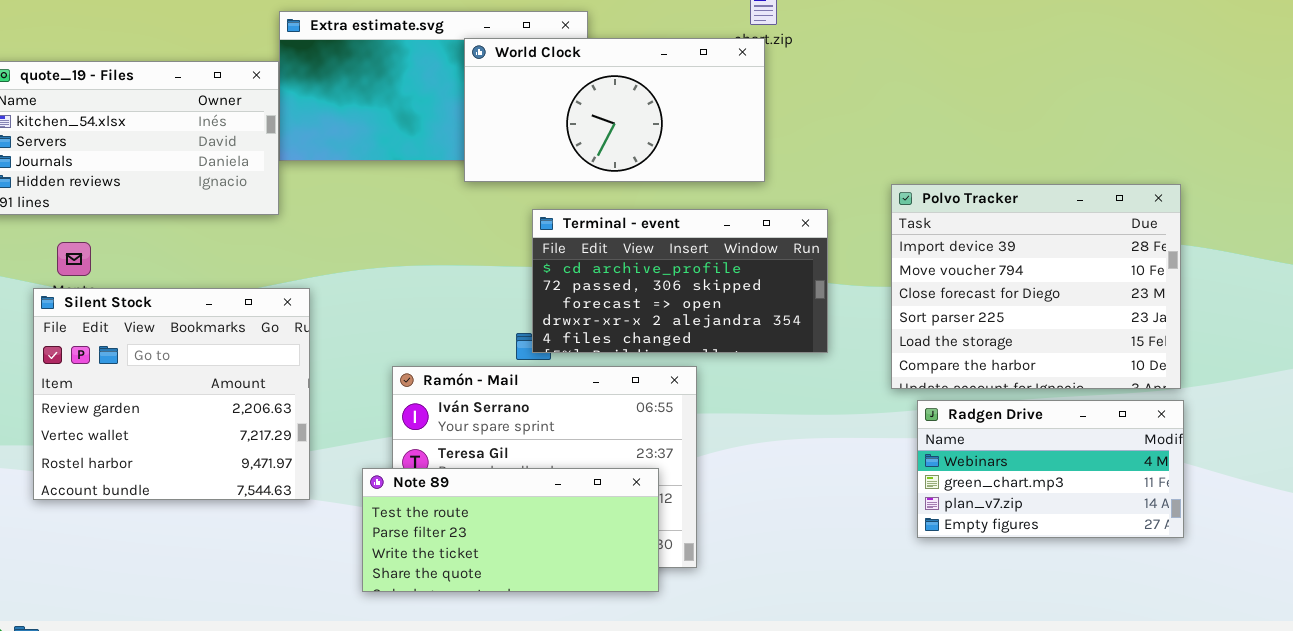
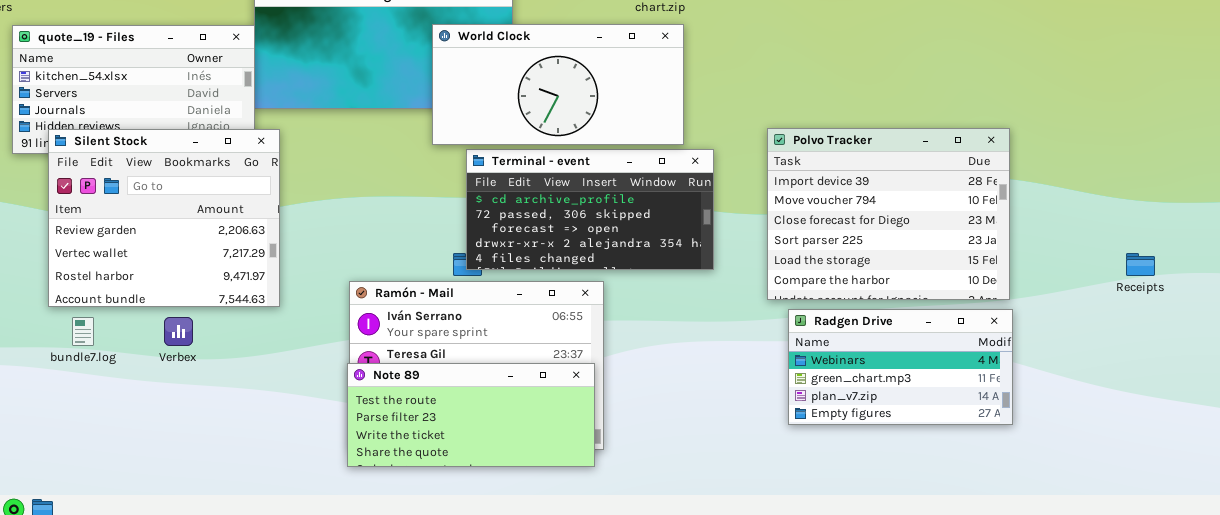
World Clock: [464,38,765,182] -> [432,24,684,145], moved
Silent Stock: [33,288,310,500] -> [48,129,280,307], moved
Note 89: [362,468,659,592] -> [347,363,595,467], moved

